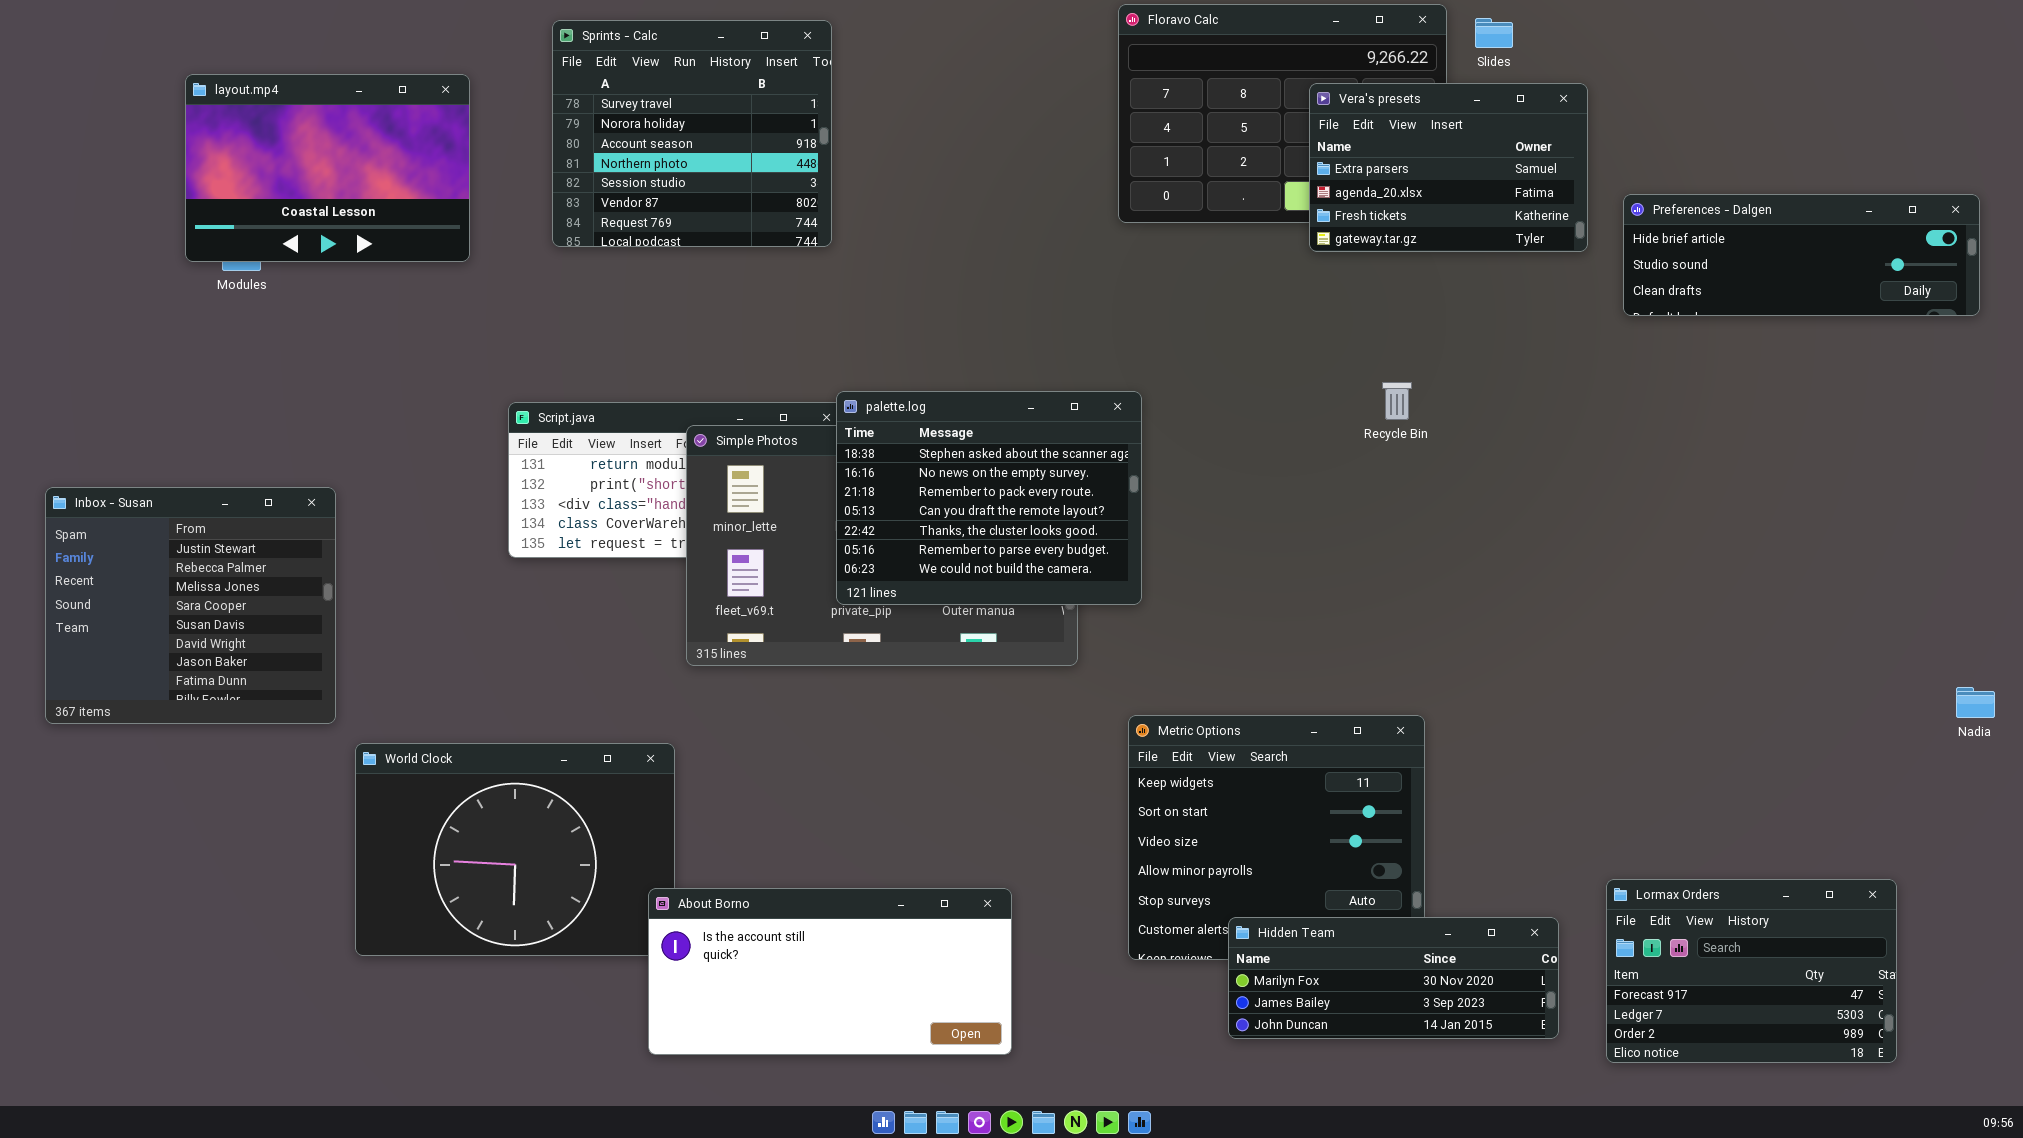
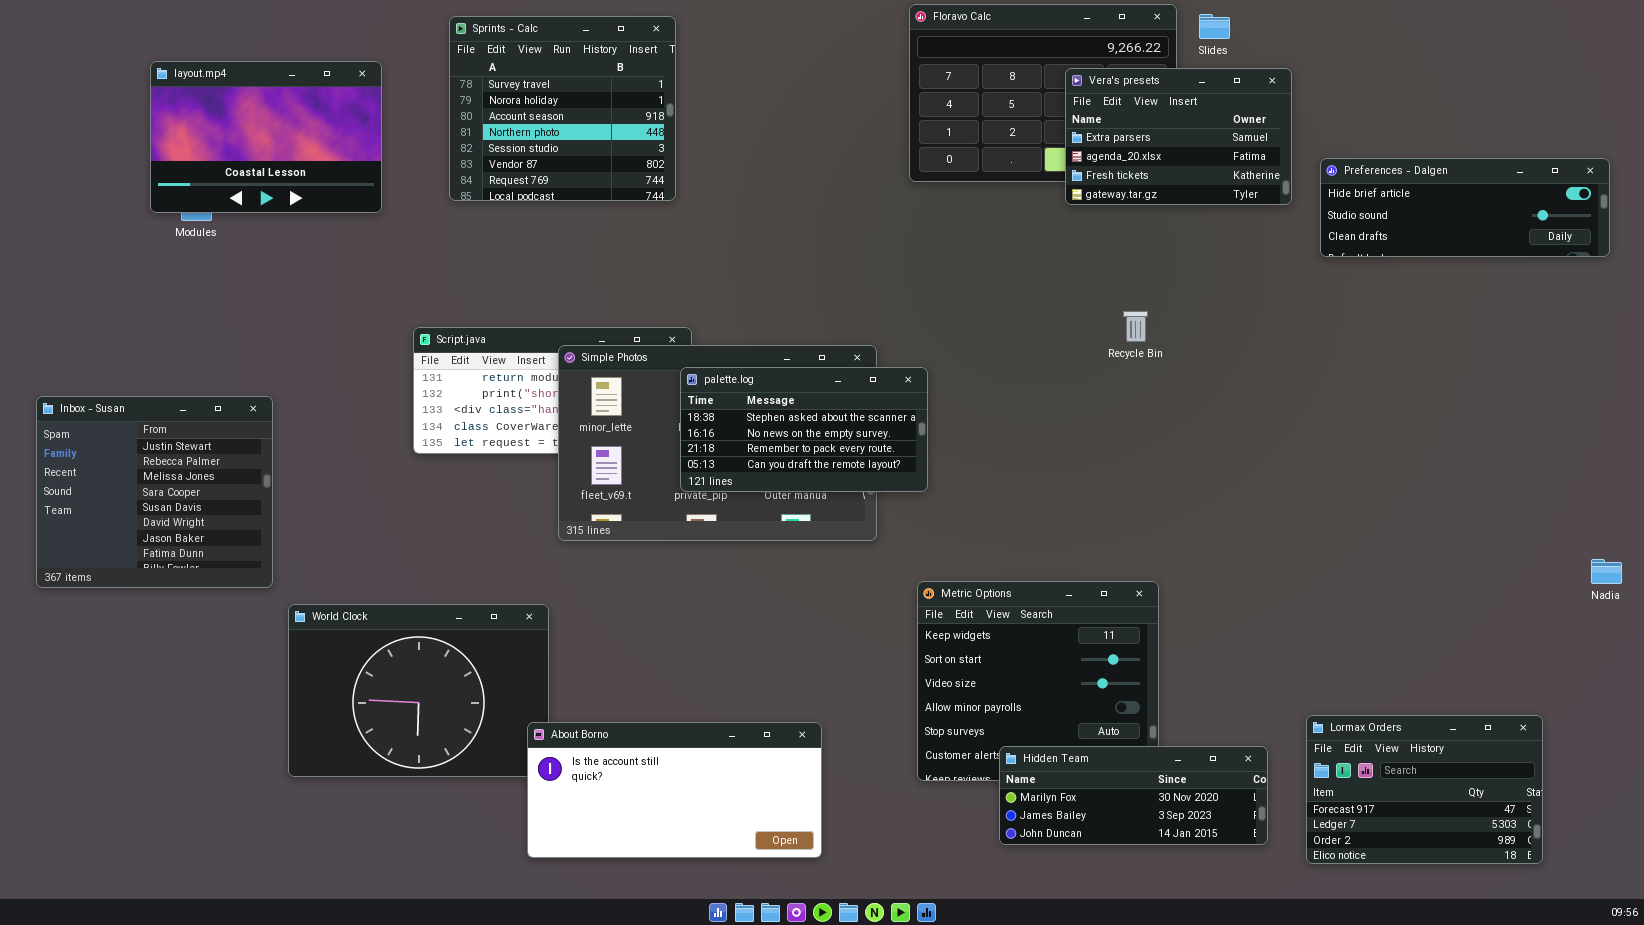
palette.log: [836,391,1142,605] -> [680,367,928,492], resized

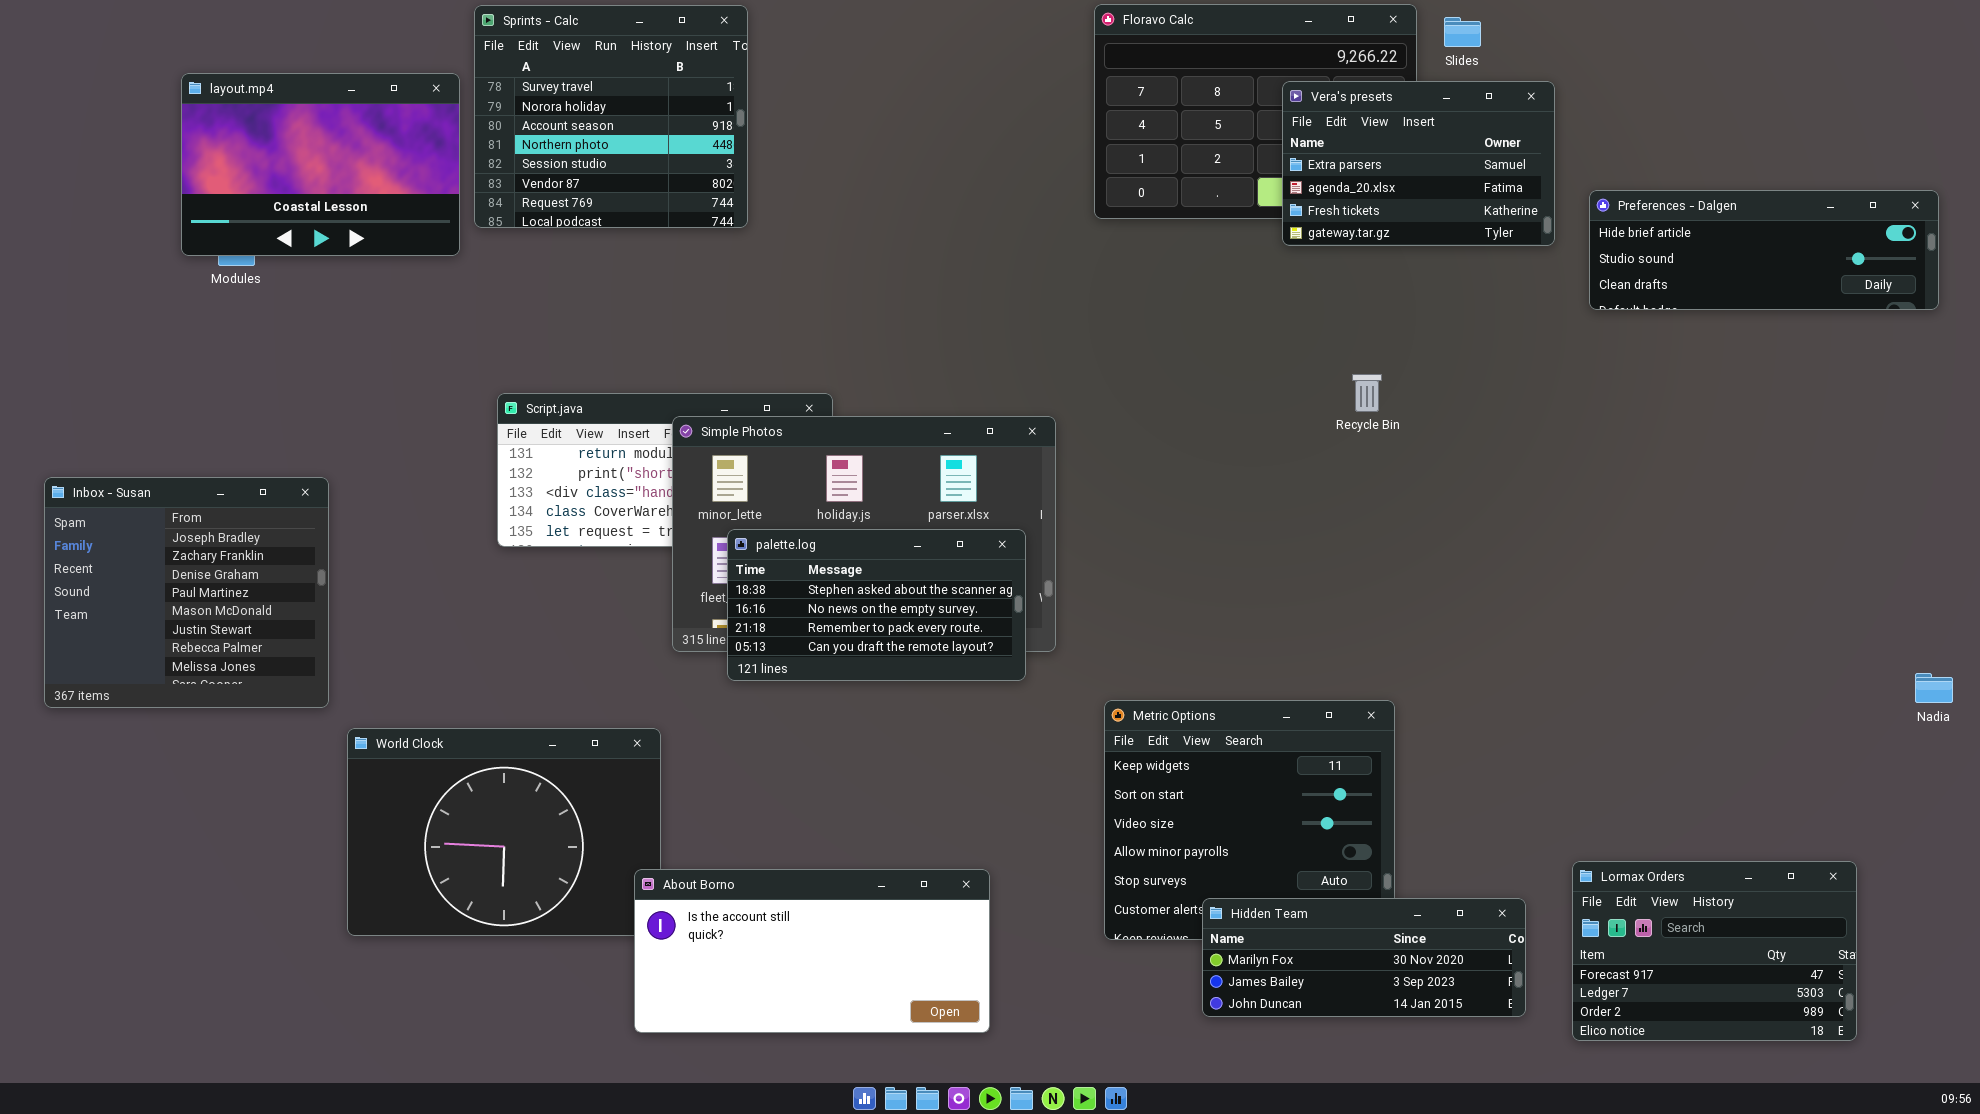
Sprints - Calc: [449,16,676,201] -> [474,5,748,228], moved
palette.log: [680,367,928,492] -> [727,529,1026,681], moved
Inbox - Susan: [36,396,273,588] -> [44,477,329,708], scrolled up 5 rows

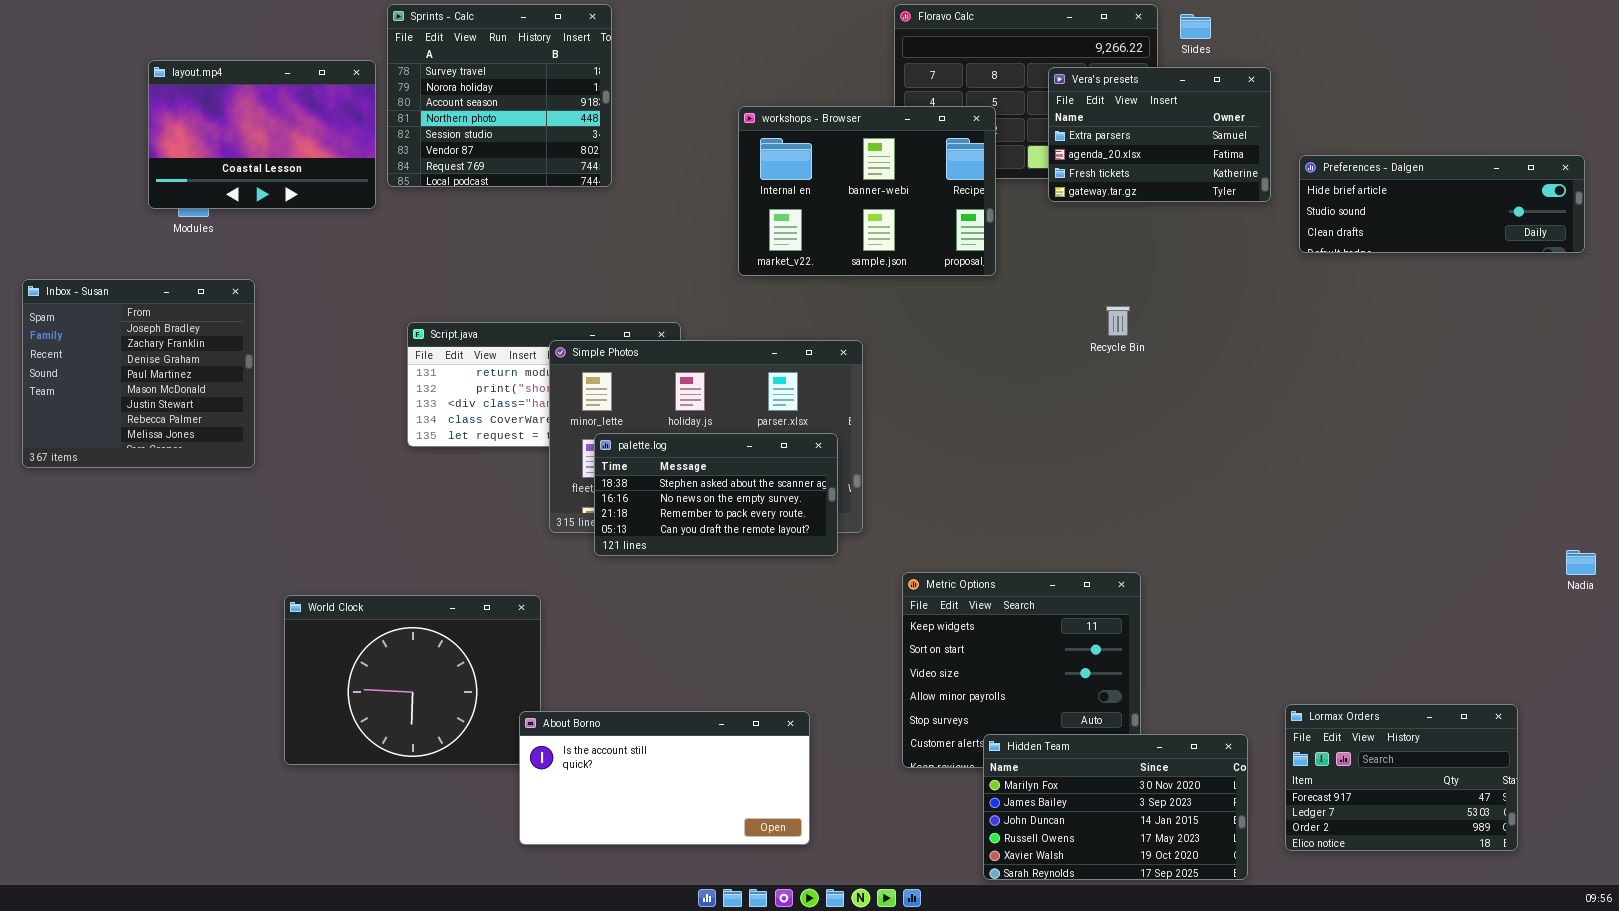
workshops - Browser: none -> [738,106,996,276], opened
Inbox - Susan: [44,477,329,708] -> [22,279,255,468], moved
Hidden Team: [1202,898,1526,1017] -> [983,734,1248,880], resized

